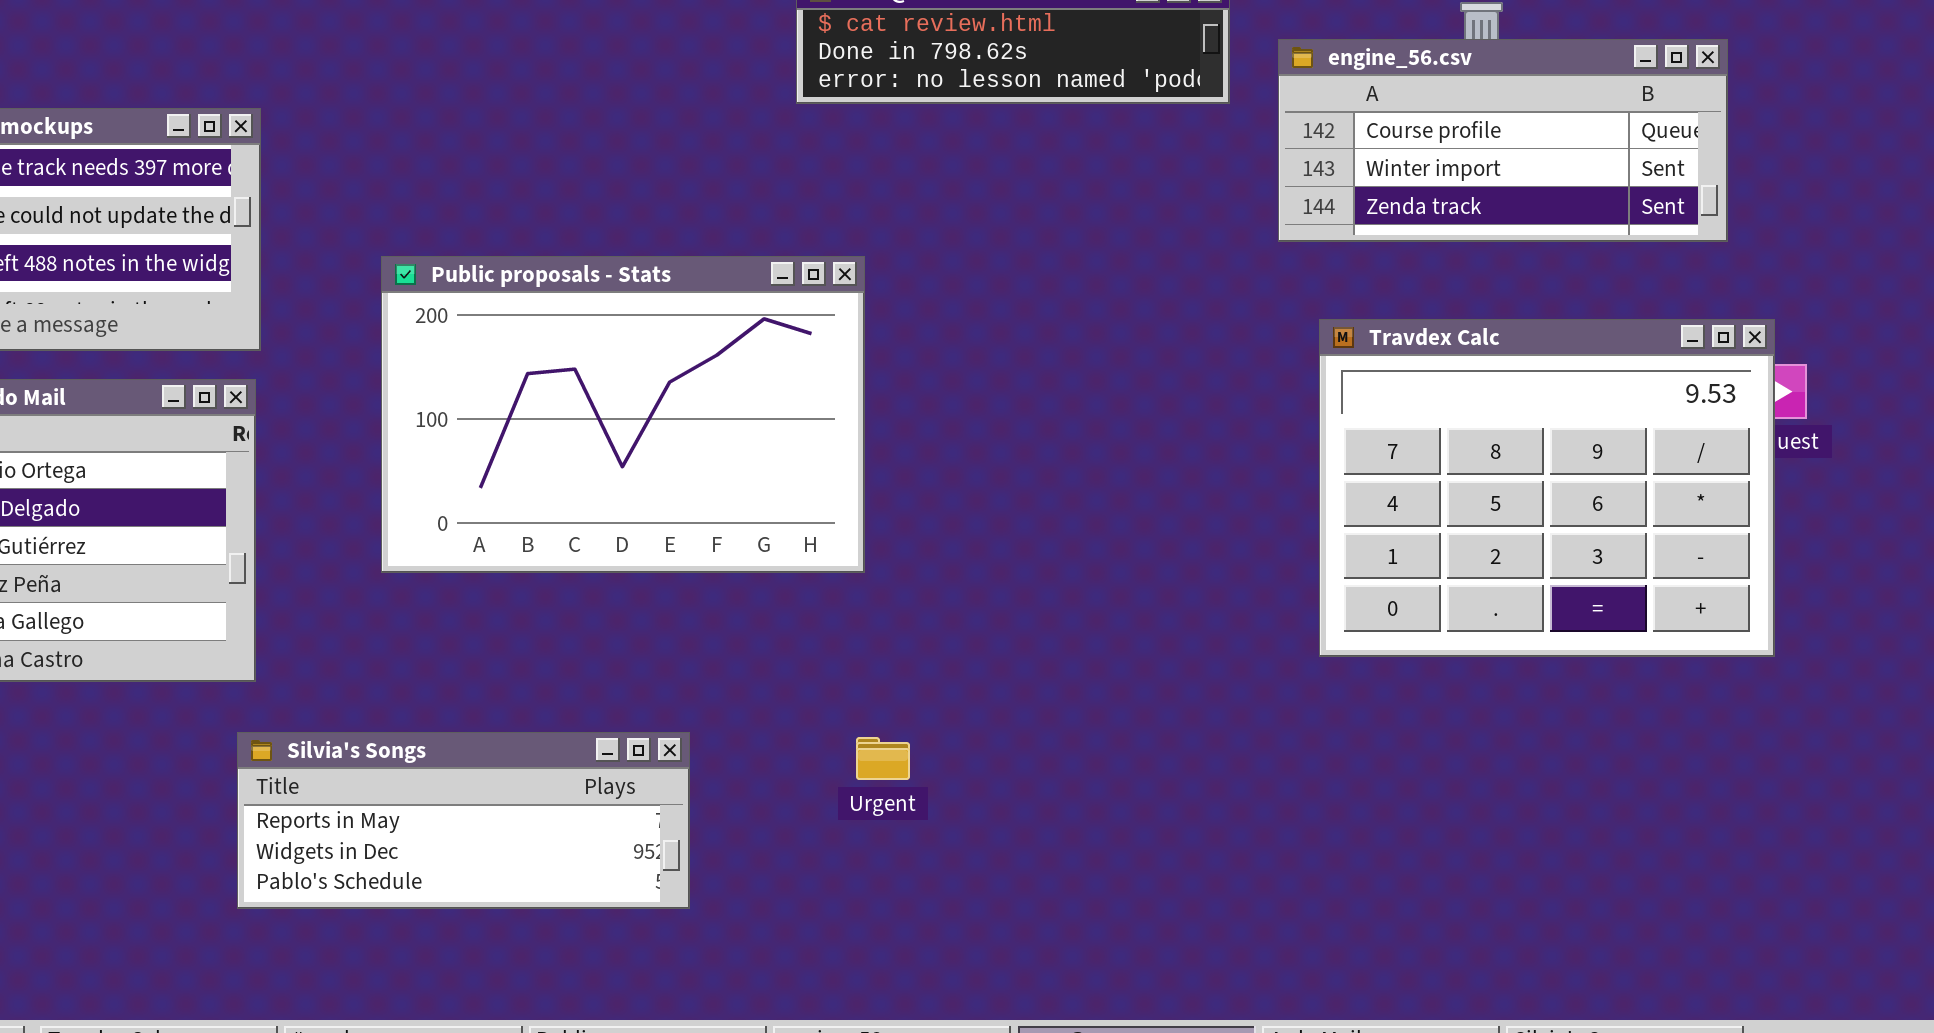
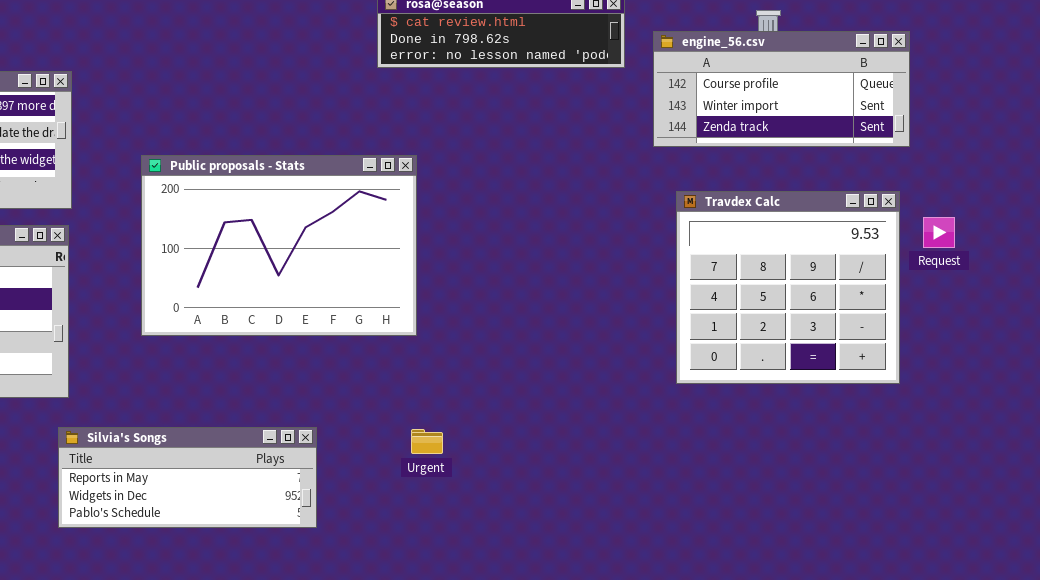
Travdex Calc: [1319,319,1775,657] -> [676,191,900,384], resized

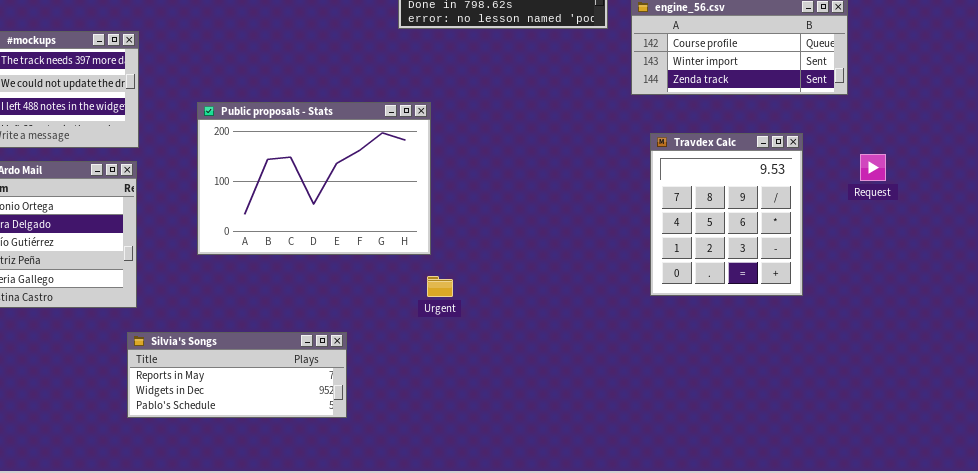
Travdex Calc: [676,191,900,384] -> [650,133,803,296], resized
Urgent: [411,429,443,454] -> [427,276,453,297], moved

